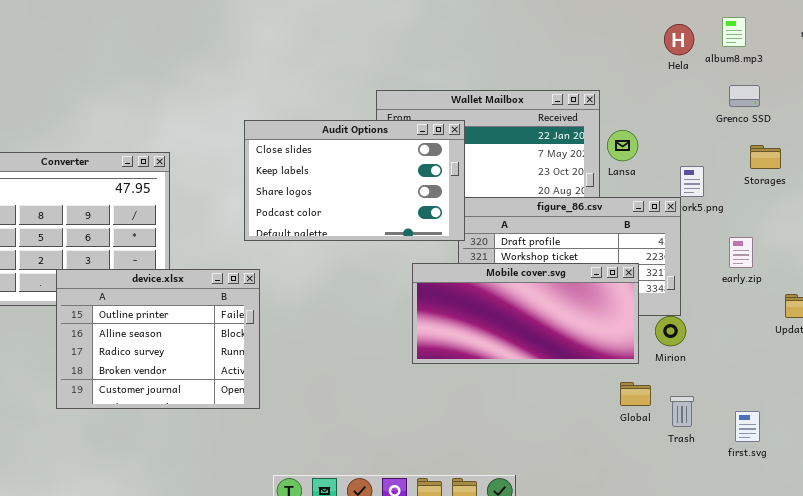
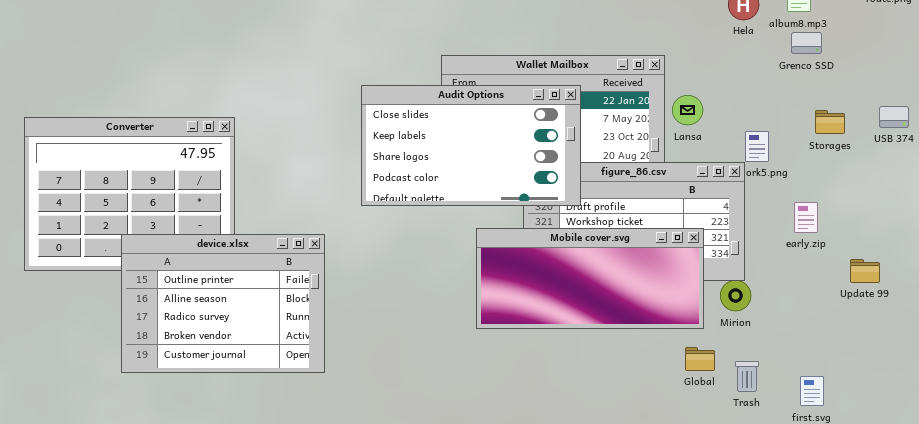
Grenco SSD: [729,85,760,107] -> [791,32,822,54], moved
Audit Options: [244,120,465,241] -> [361,85,581,206], moved

